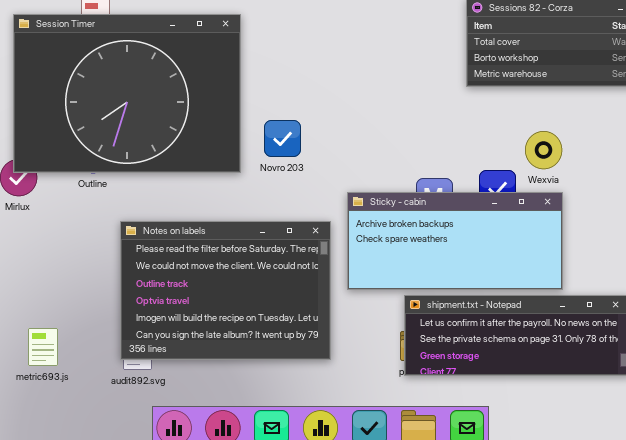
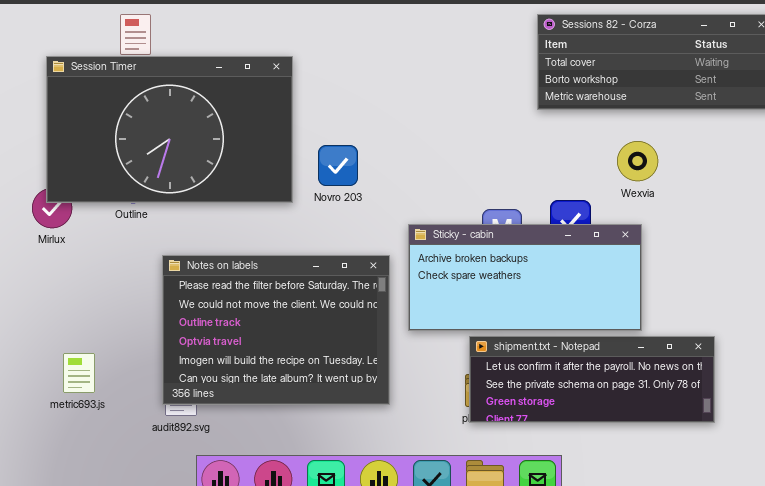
Session Timer: [13,14,241,173] -> [46,56,293,203], resized
Wexvia: [525,131,562,169] -> [617,141,658,181], moved
metric693.js: [28,328,58,366] -> [63,353,95,393], moved

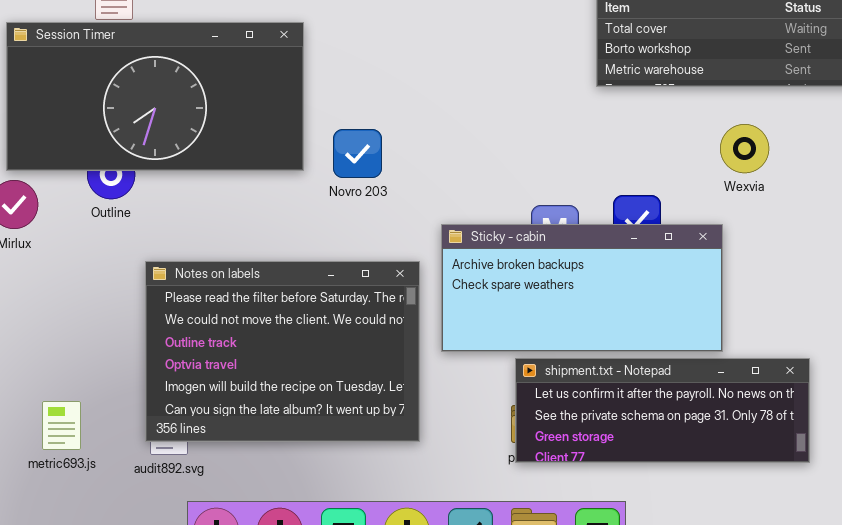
Session Timer: [46,56,293,203] -> [6,22,304,171], resized
Wexvia: [617,141,658,181] -> [720,124,769,173], moved
metric693.js: [63,353,95,393] -> [42,401,81,450], moved

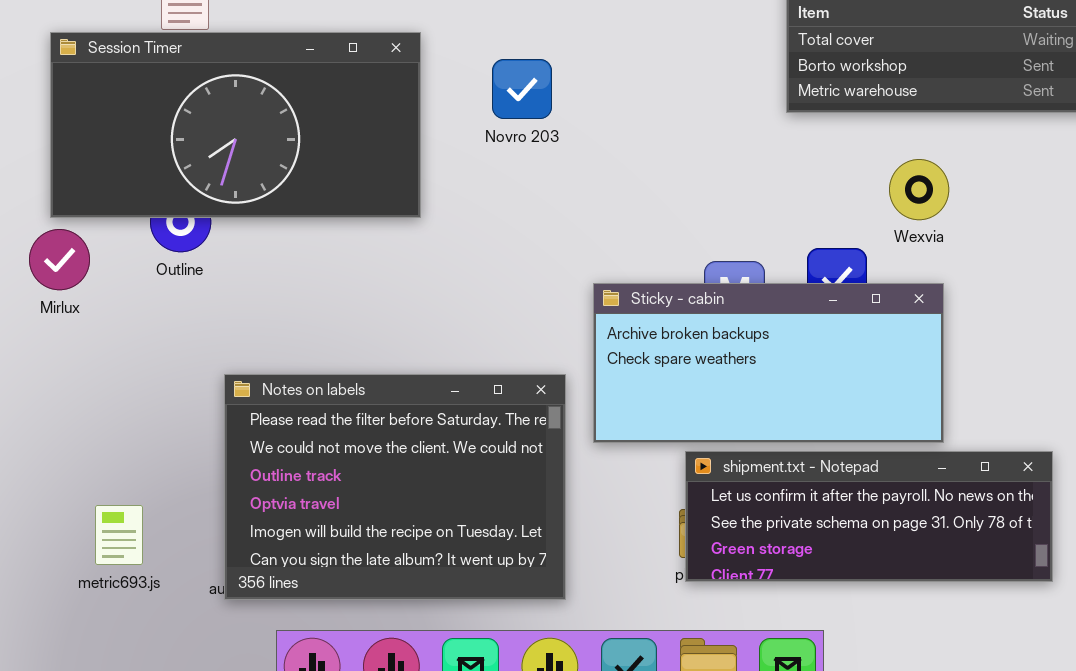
Wexvia: [720,124,769,173] -> [889,159,949,220], moved
Novro 203: [333,129,382,178] -> [492,59,552,119], moved
Notes on labels: [145,261,420,442] -> [224,374,566,600], moved

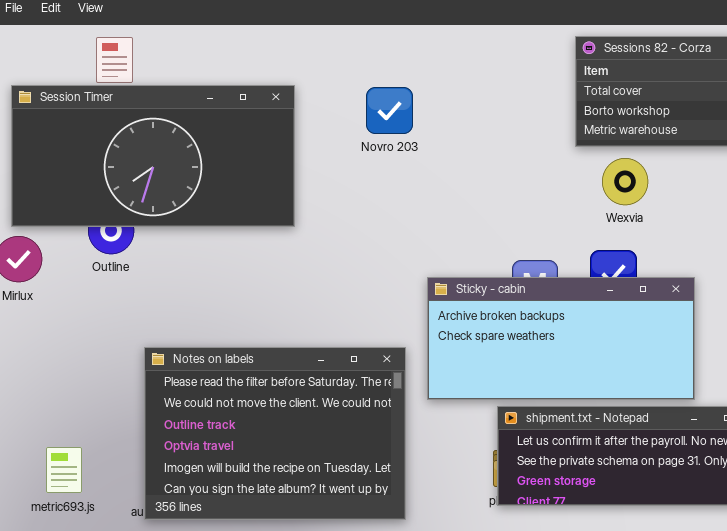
Novro 203: [492,59,552,119] -> [366,87,413,134], moved
Wexvia: [889,159,949,220] -> [602,158,648,205], moved

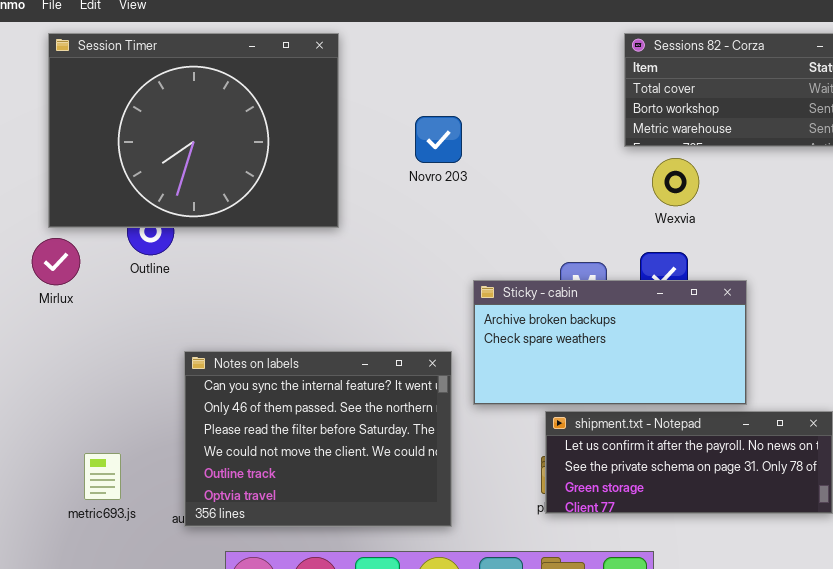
Session Timer: [11,85,295,227] -> [48,33,339,228], resized
Novro 203: [366,87,413,134] -> [415,116,462,163], moved
Notes on labels: [144,347,406,520] -> [184,351,452,527], scrolled up 2 rows

